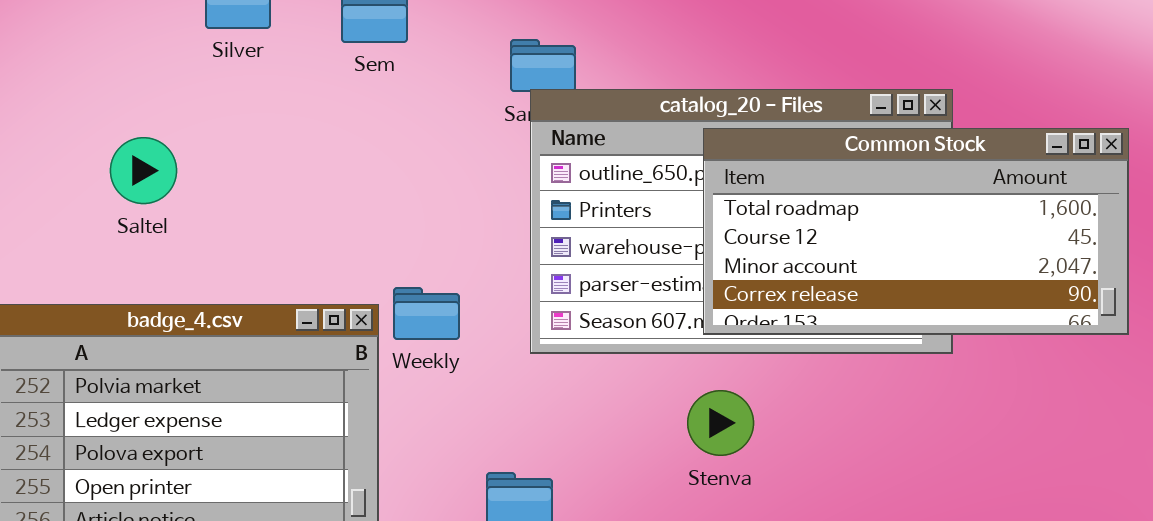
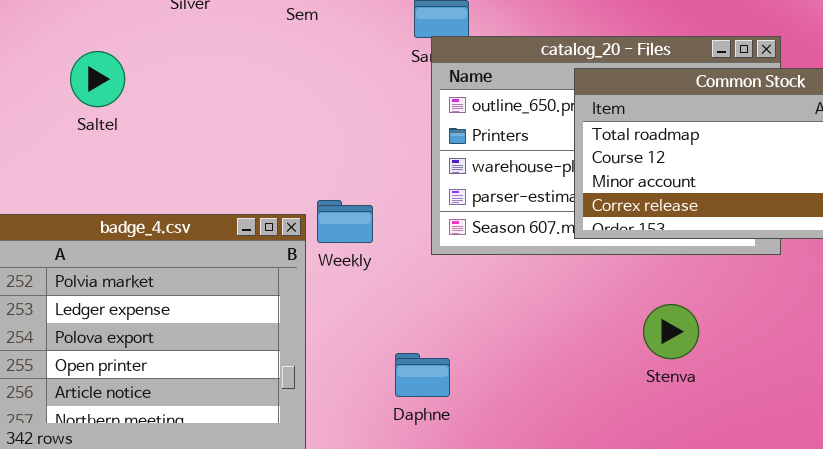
Saltel: [110,137,177,204] -> [70,51,125,107], moved
Stenva: [687,390,754,456] -> [643,304,699,359], moved

